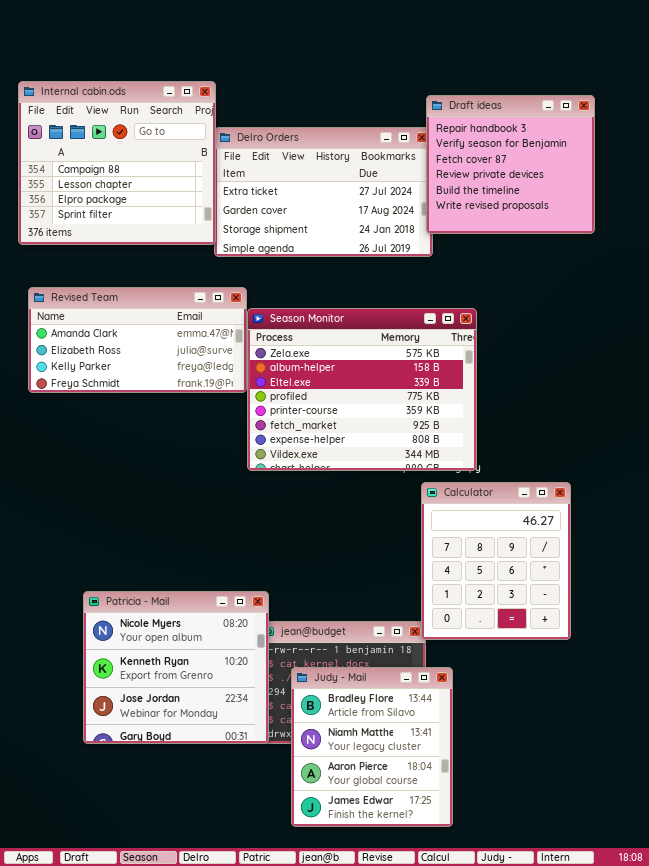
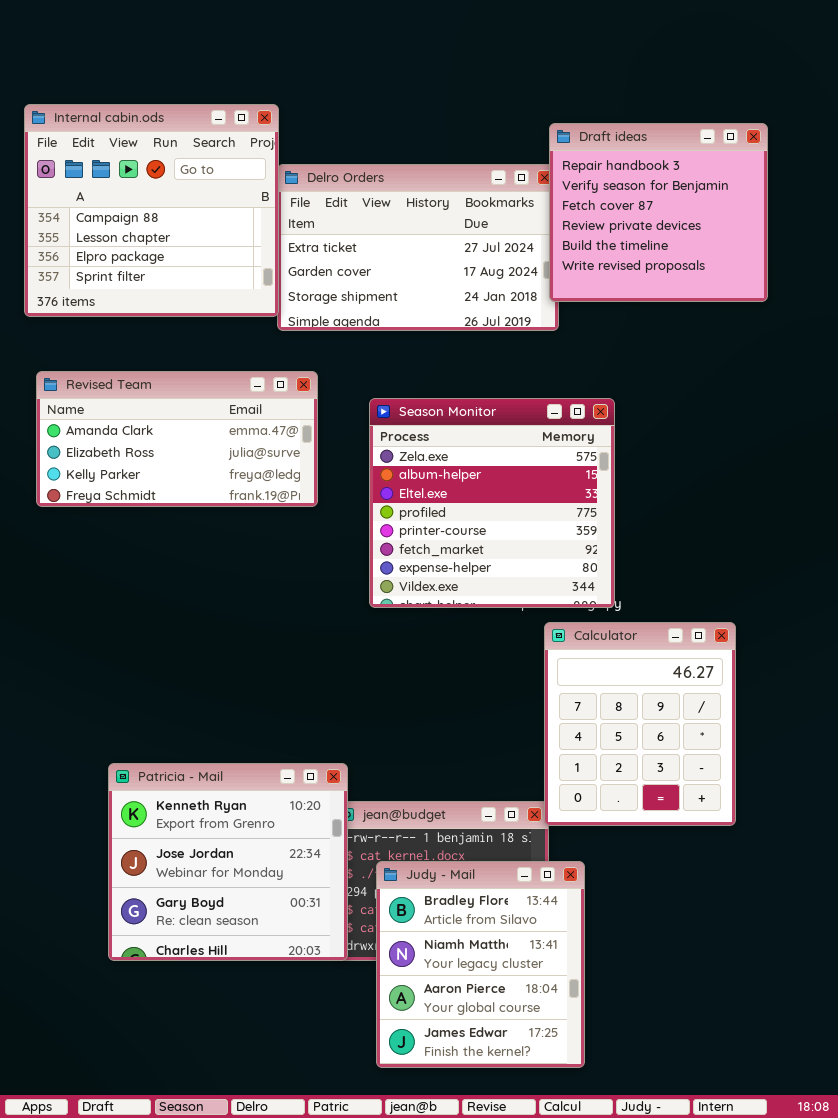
Season Monitor: [247,308,477,471] -> [369,398,615,608], resized
Patricia - Mail: [83,591,269,744] -> [108,763,348,961], scrolled down 1 row

